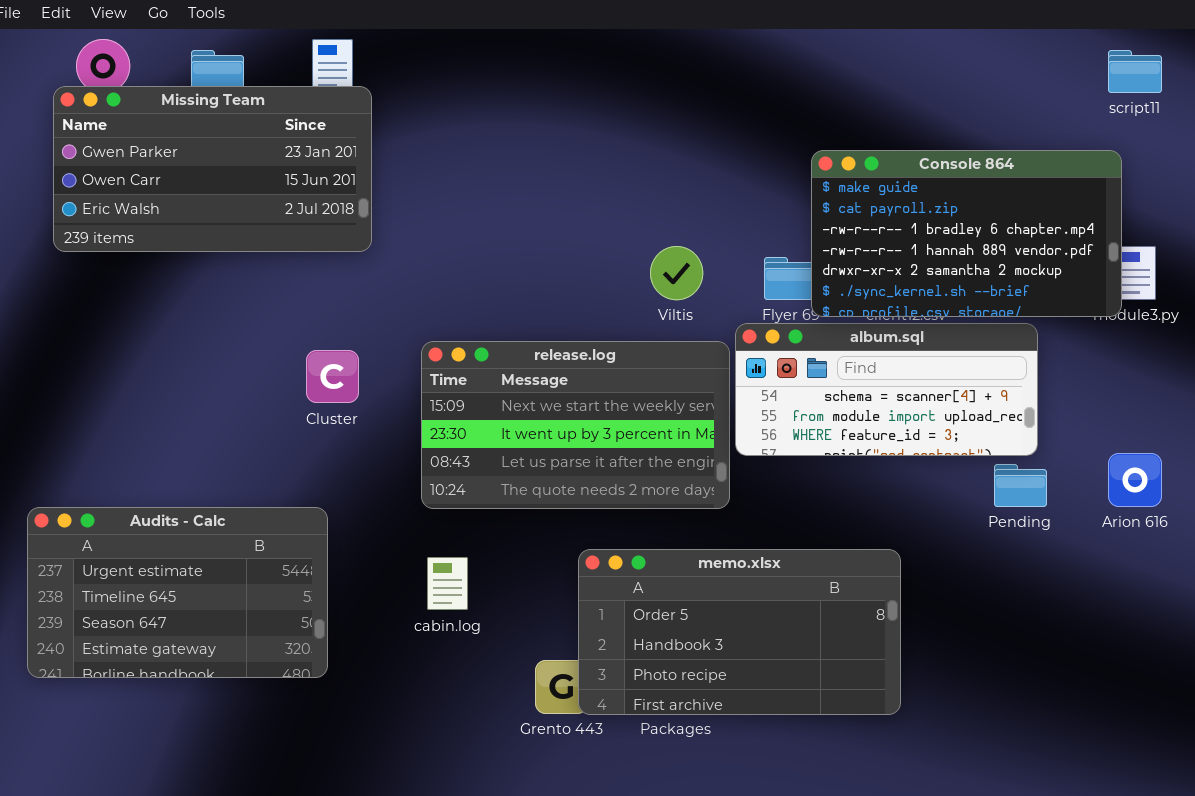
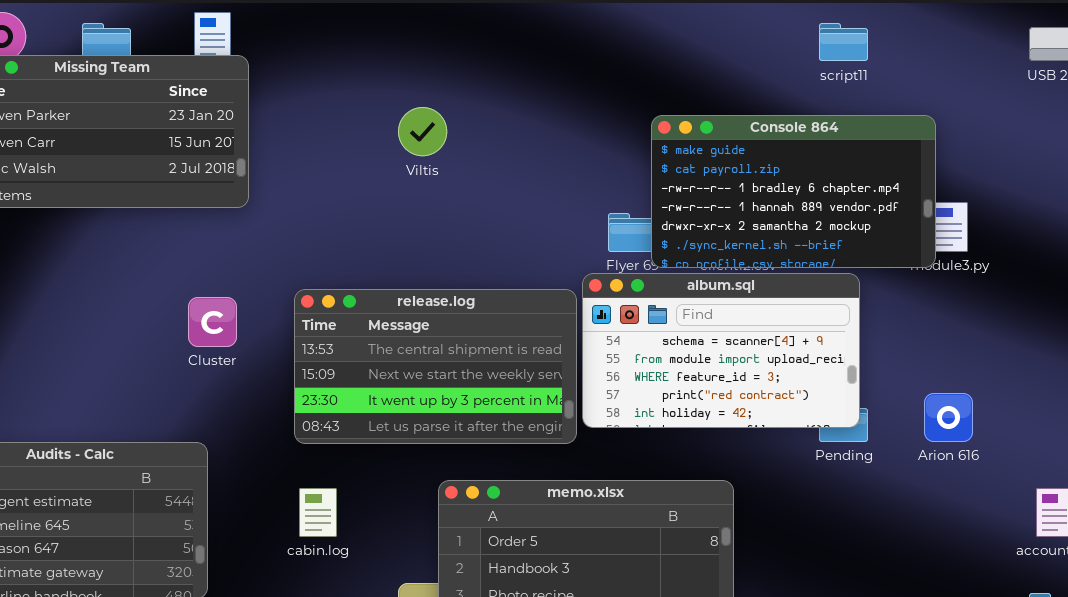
script11: [1108,50,1162,93] -> [819,23,868,61], moved
Viltis: [650,246,703,300] -> [398,107,447,156], moved
album.sql: [735,323,1038,456] -> [582,273,860,428], resized
release.log: [421,341,730,509] -> [294,289,577,444], scrolled up 1 row

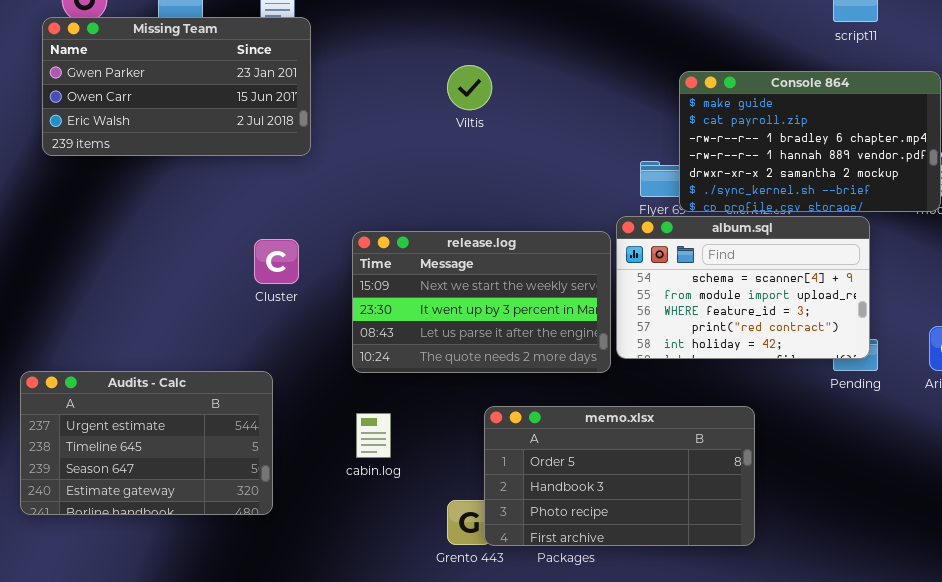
release.log: [294,289,577,444] -> [352,231,611,373], scrolled down 1 row

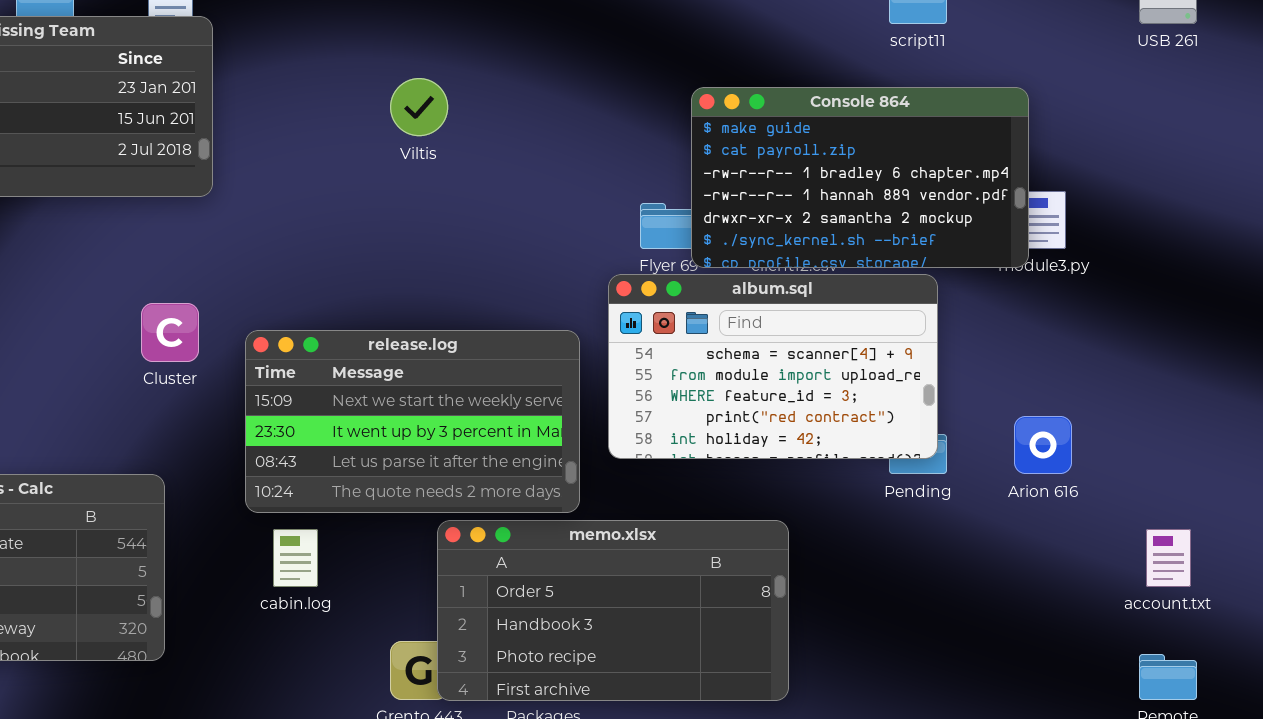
release.log: [352,231,611,373] -> [245,330,580,513], moved

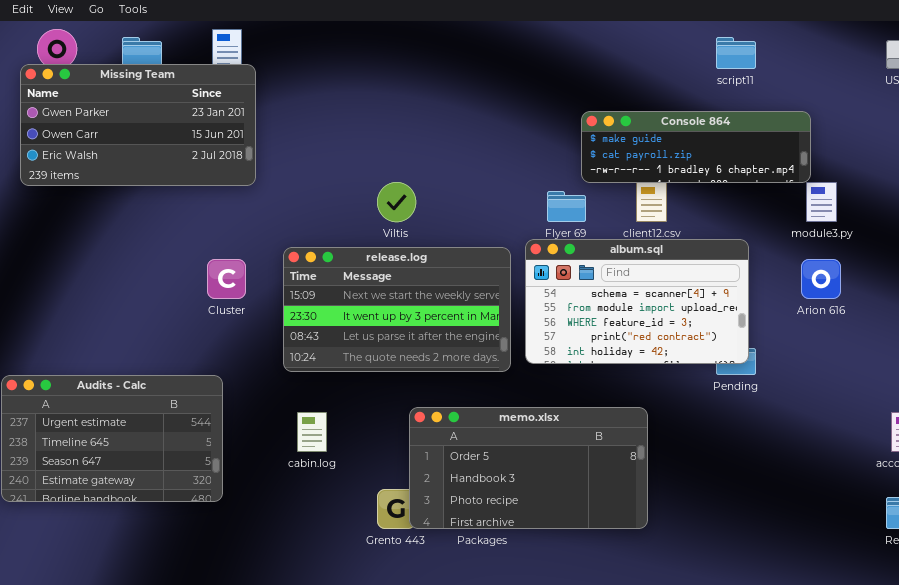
Viltis: [390,78,448,136] -> [377,182,416,222], moved
Console 864: [691,87,1029,268] -> [581,111,811,183], resized
release.log: [245,330,580,513] -> [283,247,511,372], moved
Arion 616: [1014,416,1072,474] -> [801,259,841,299], moved

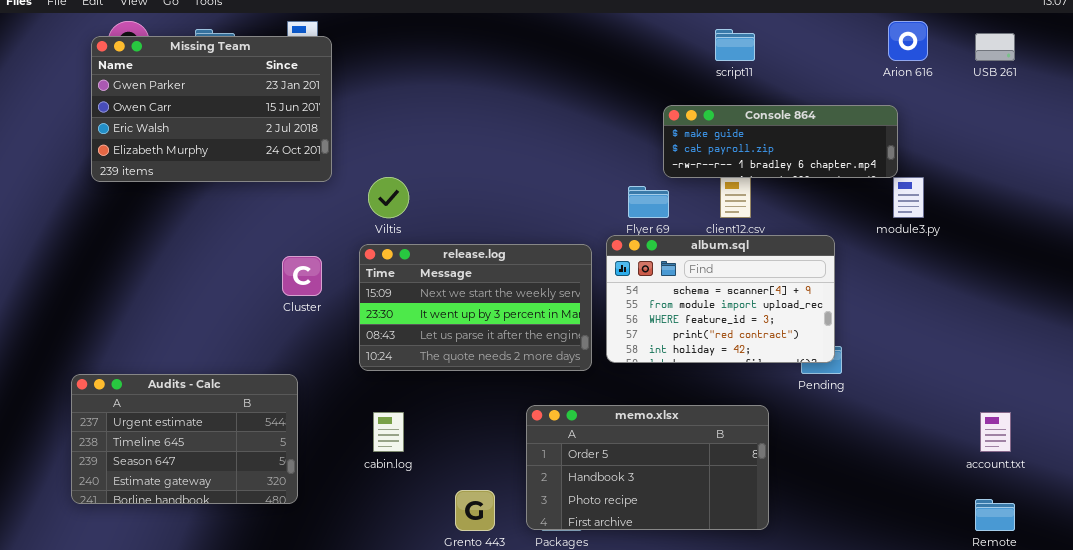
script11: [716,37,756,69] -> [715,29,755,61], moved
Missing Team: [20,64,256,186] -> [91,36,332,182], resized
Viltis: [377,182,416,222] -> [368,177,409,218], moved
Arion 616: [801,259,841,299] -> [888,21,928,61], moved
memo.xlsx: [409,407,648,529] -> [526,405,769,530], moved

